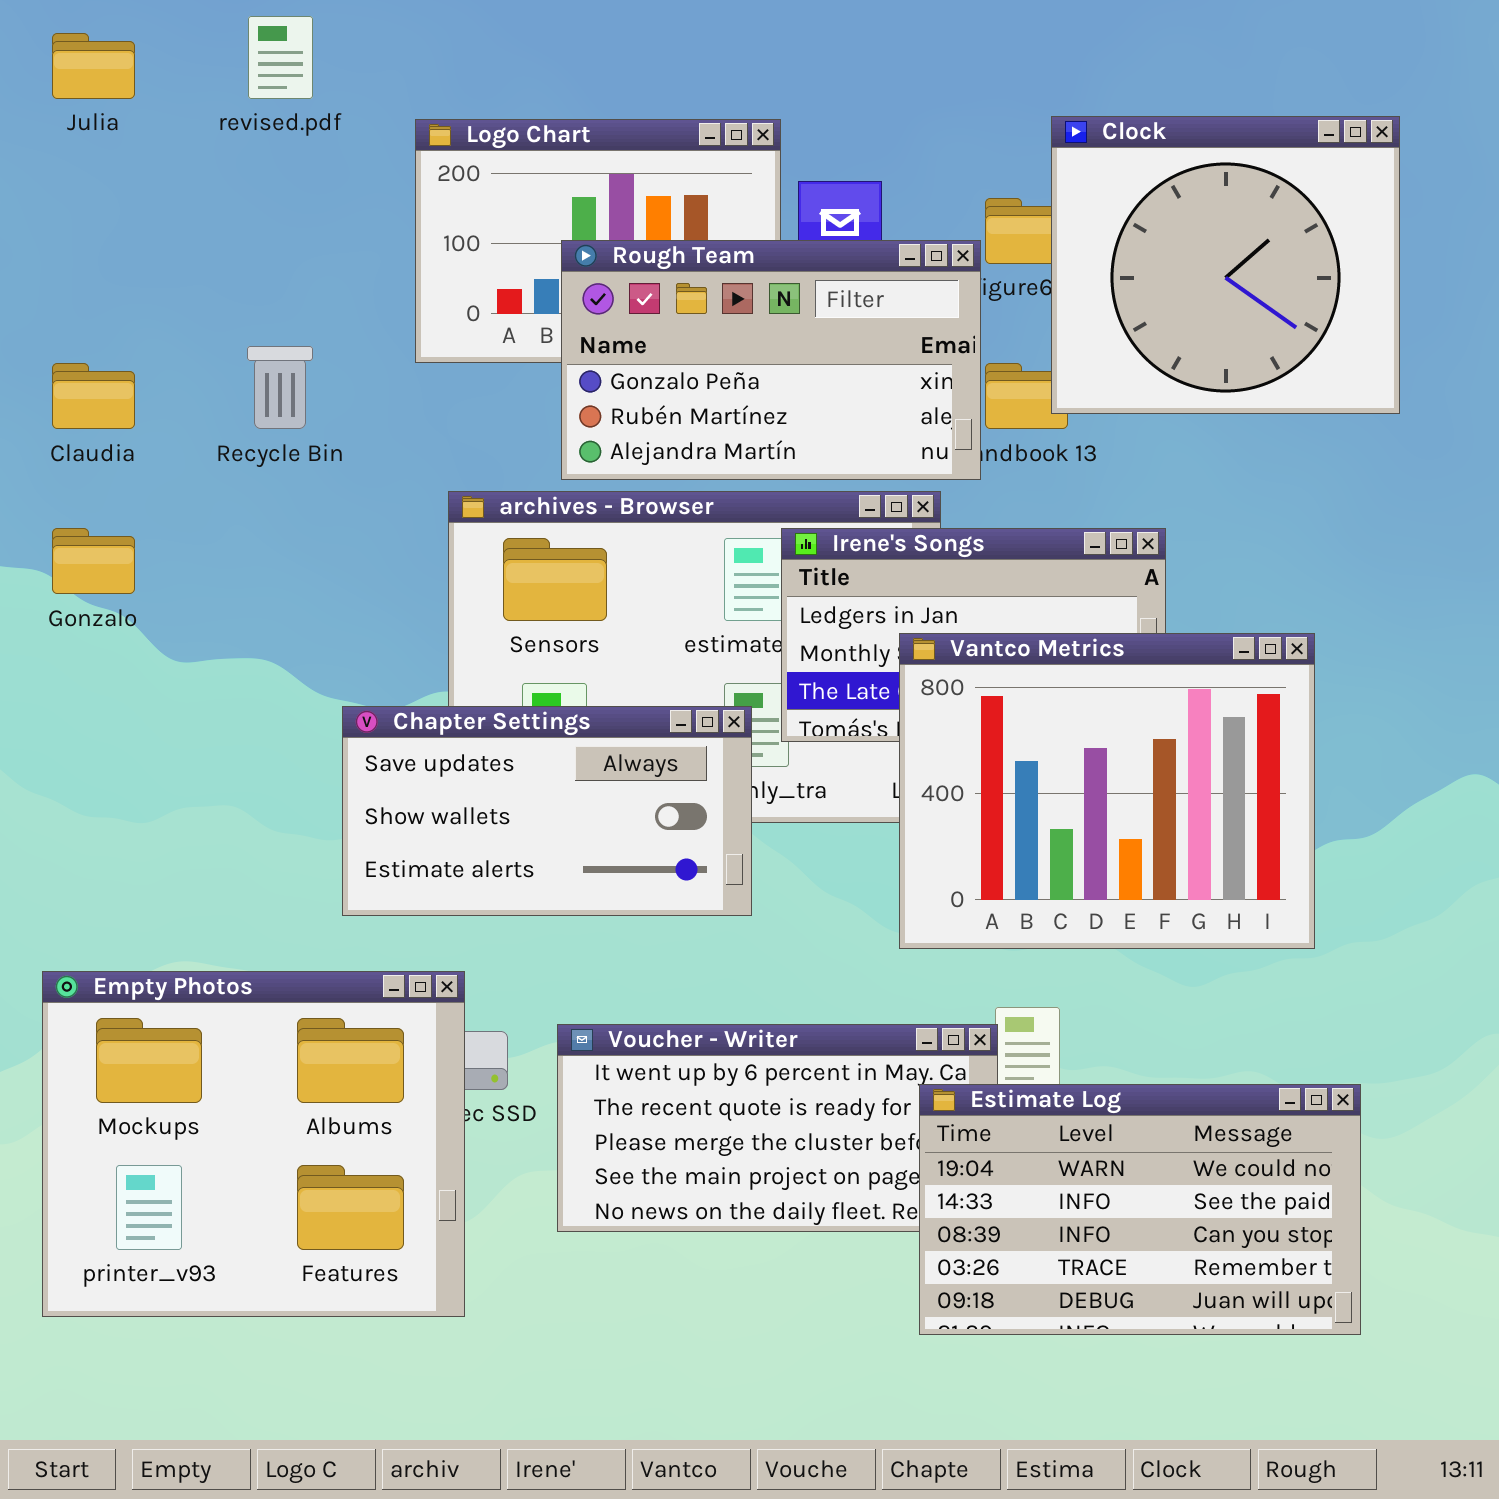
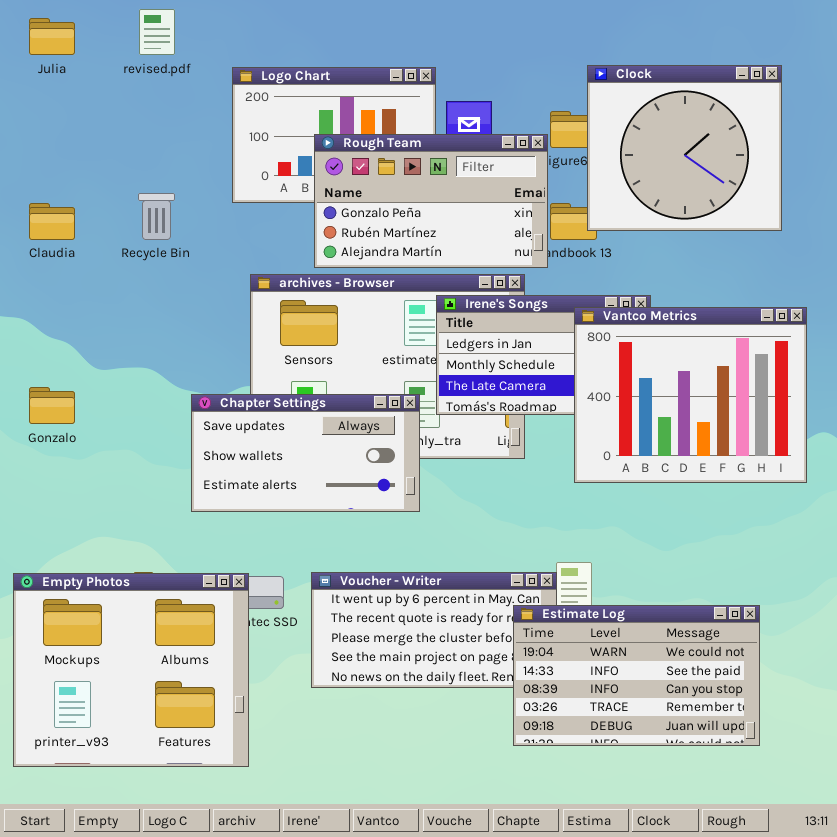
Gonzalo: [52,528,135,594] -> [29,387,75,424], moved
Vantco Metrics: [899,633,1315,949] -> [574,307,807,483], moved
Empty Photos: [42,971,465,1317] -> [13,573,249,767], moved

